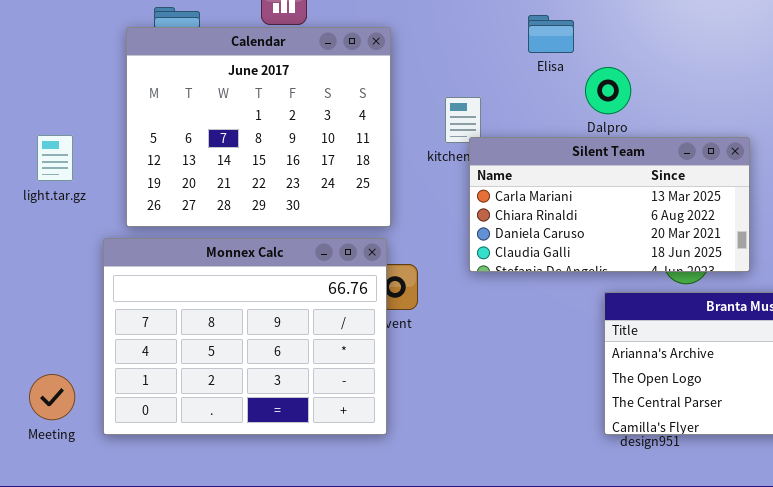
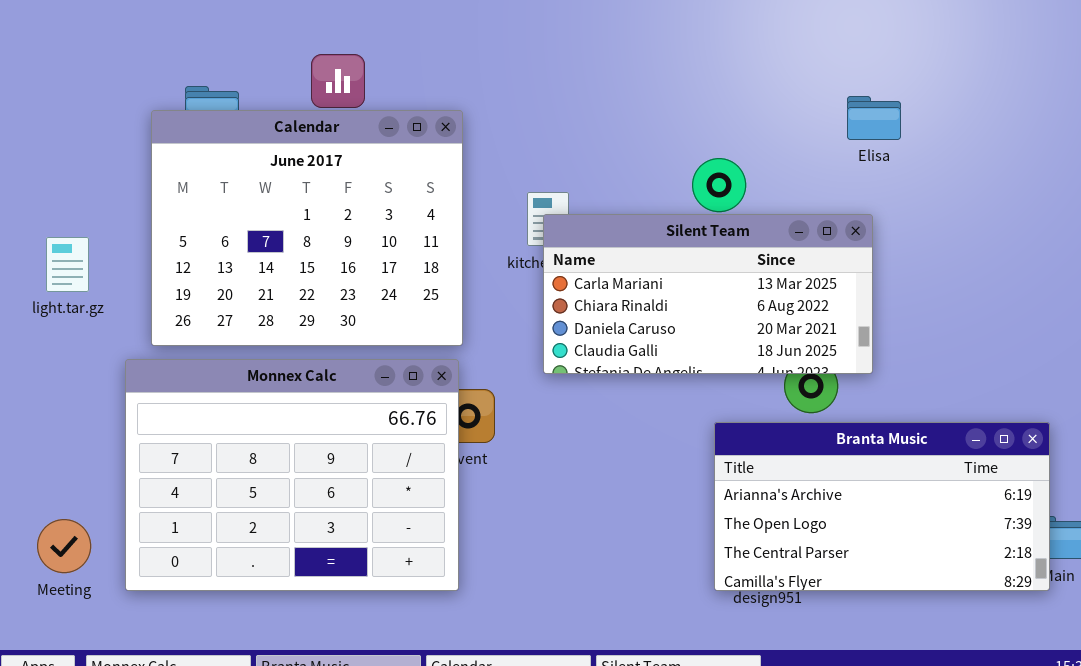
Elisa: [528,15,574,53] -> [847,96,901,140], moved
Silent Team: [469,137,750,272] -> [543,214,873,374], moved

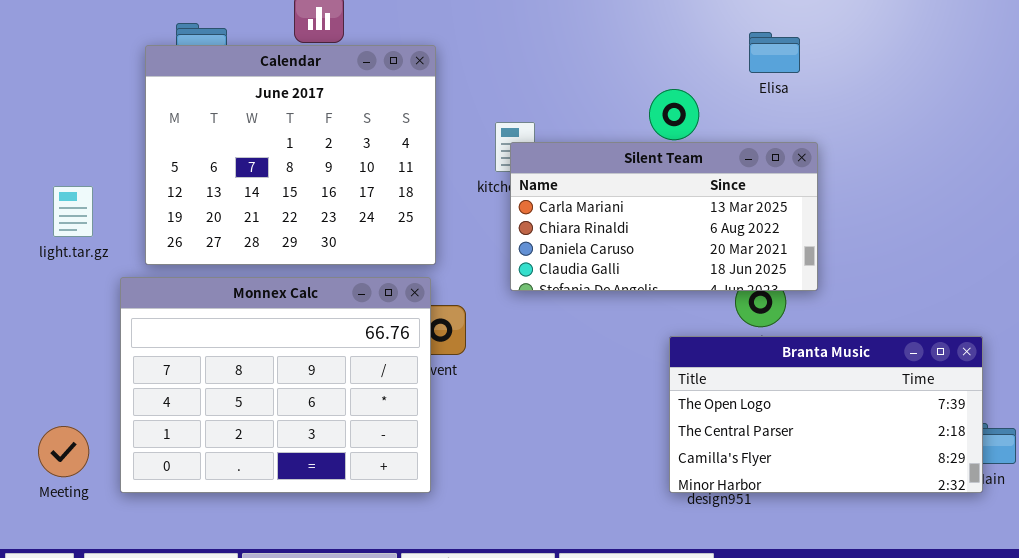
Elisa: [847,96,901,140] -> [749,32,800,73], moved
light.tar.gz: [46,237,89,292] -> [53,186,93,237], moved
Branta Music: [714,422,1050,591] -> [669,336,983,493], scrolled down 1 row

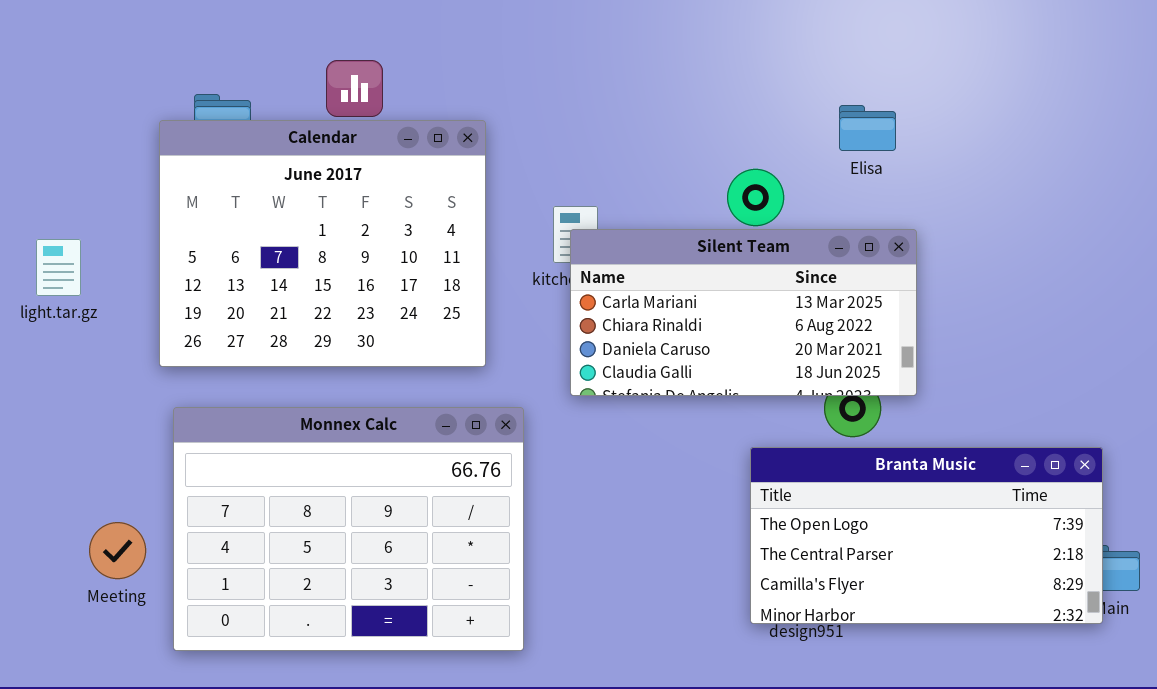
light.tar.gz: [53,186,93,237] -> [36,239,81,296], moved
Monnex Calc: [120,277,431,493] -> [173,407,524,651], moved
Meeting: [38,426,89,477] -> [89,522,146,579], moved

